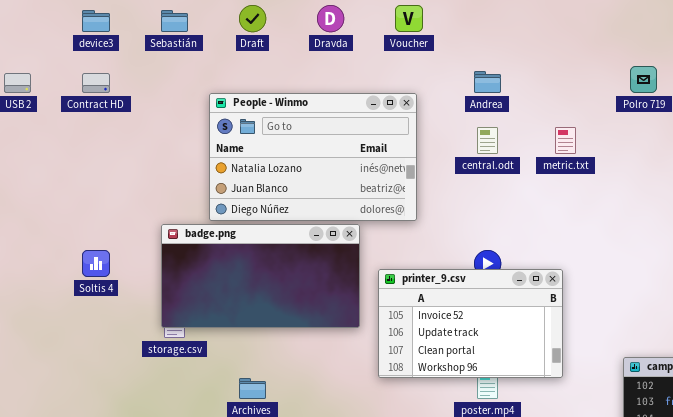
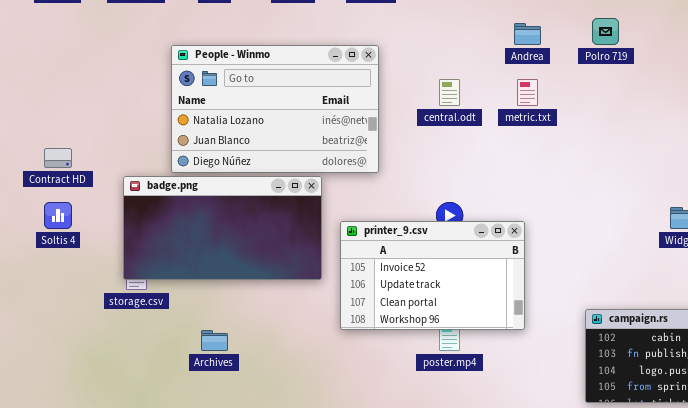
Andrea: [474,71,501,93] -> [514,23,541,45], moved
Contract HD: [82,73,110,93] -> [44,148,72,168], moved

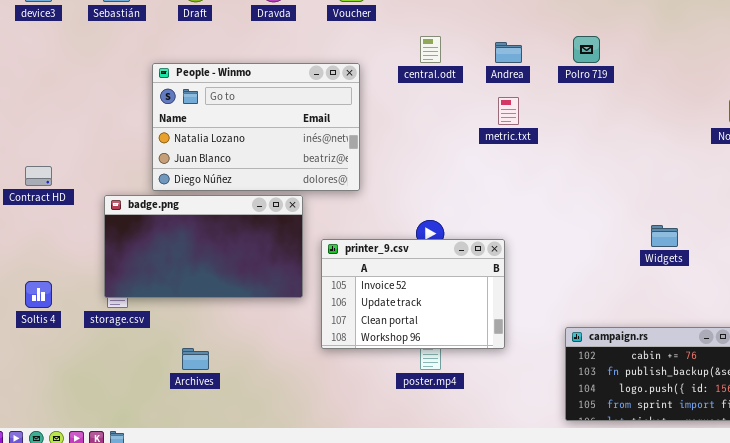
central.odt: [439,79,460,106] -> [420,36,441,63], moved
Soltis 4: [44,202,72,229] -> [25,281,52,308], moved

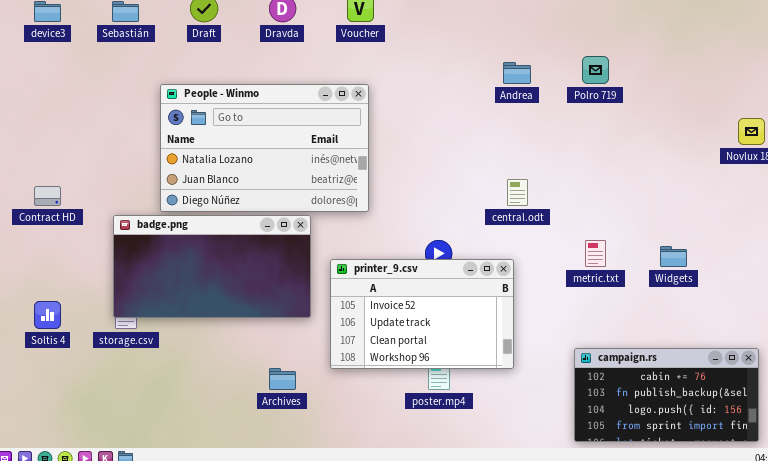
central.odt: [420,36,441,63] -> [507,179,528,206], moved
metric.txt: [498,97,519,125] -> [585,240,606,267], moved
Archives: [182,348,209,370] -> [269,368,296,390], moved

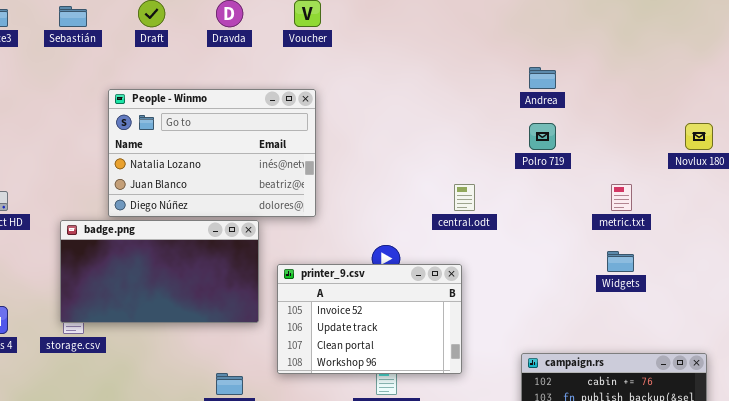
Polro 719: [582,56,609,84] -> [529,123,556,150], moved
Andrea: [503,62,531,84] -> [529,67,556,89], moved
metric.txt: [585,240,606,267] -> [611,184,632,211], moved

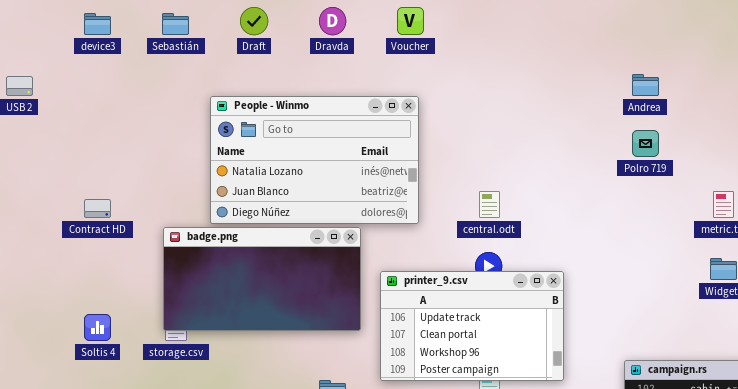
central.odt: [454,184,475,211] -> [479,191,500,218], moved
printer_9.csv: [277,264,462,374] -> [380,271,564,381], scrolled down 1 row

